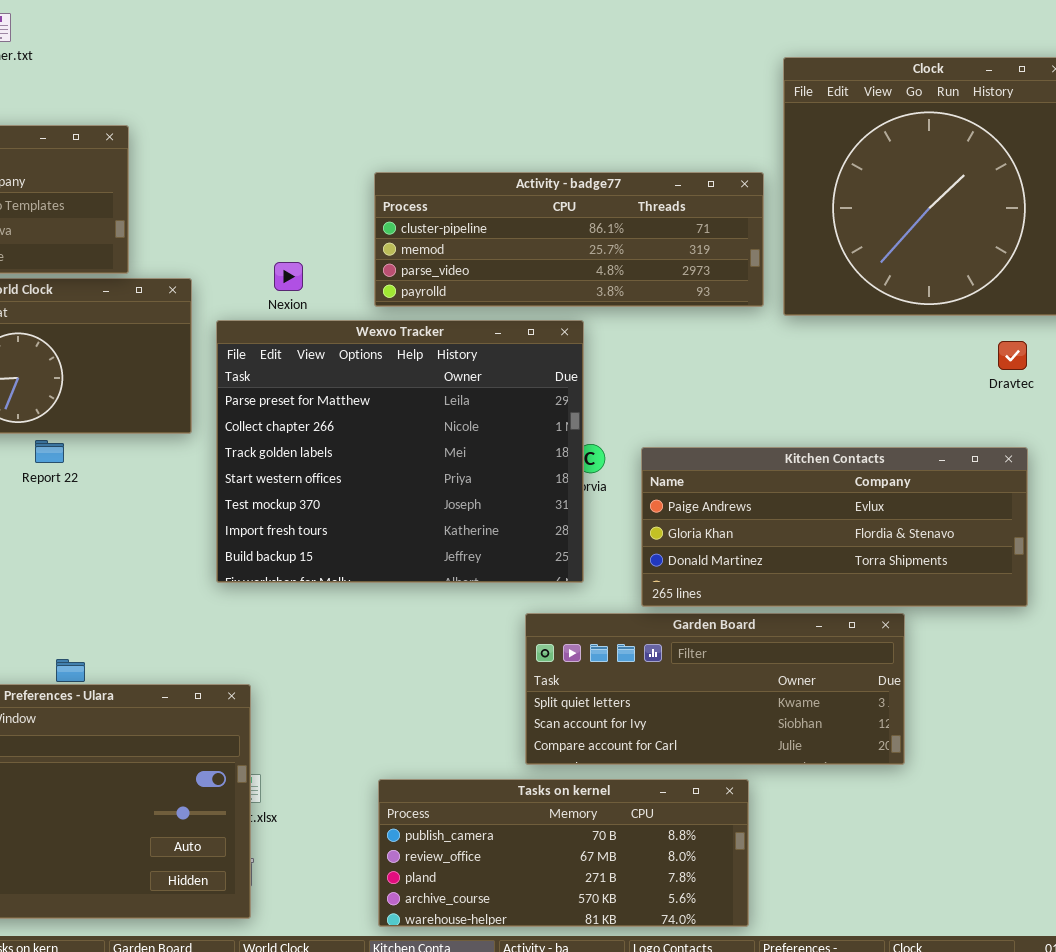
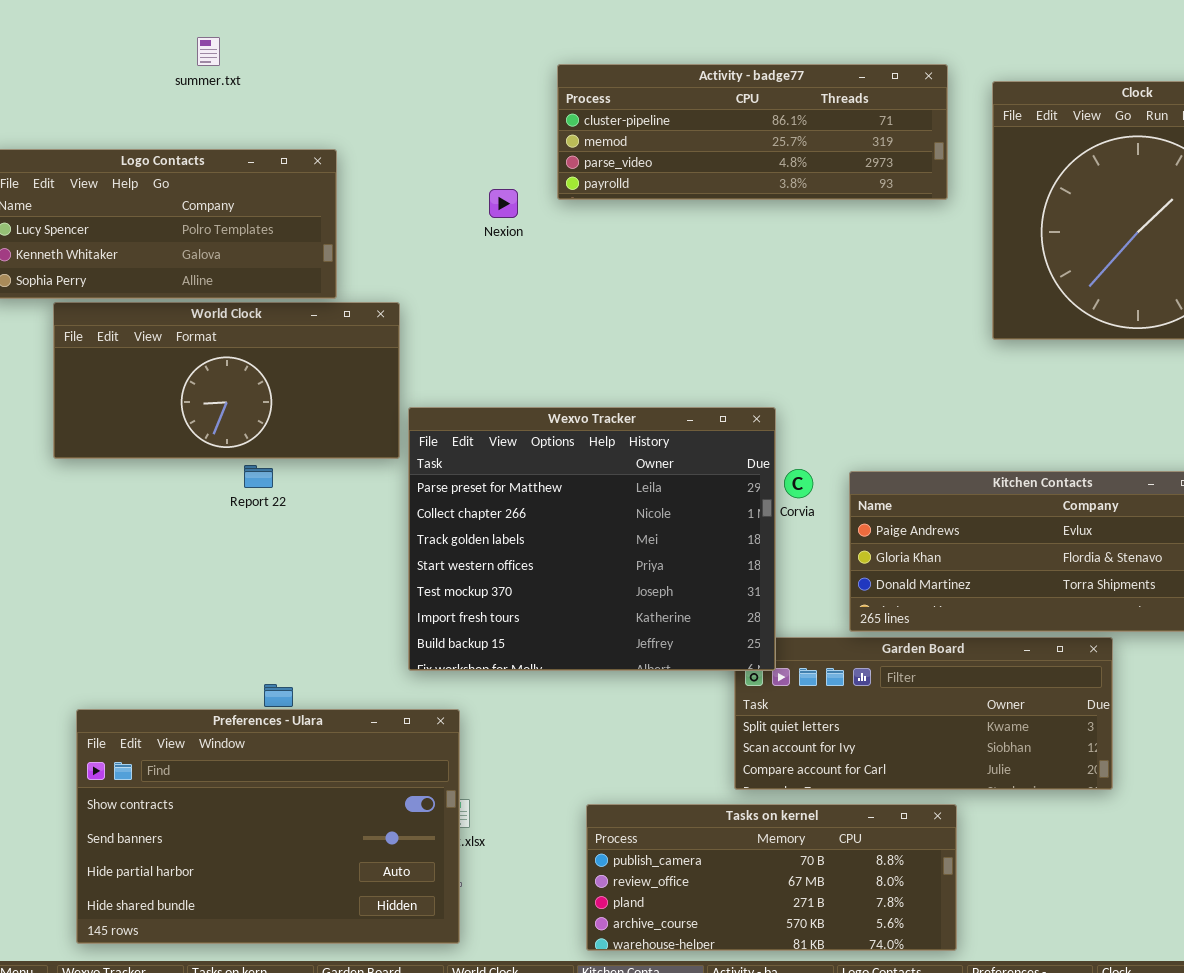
Activity - badge77: [374,172,764,307] -> [557,64,948,200], moved
Nexion: [274,262,303,291] -> [489,189,518,218], moved
Wexvo Tracker: [216,320,584,583] -> [408,407,776,671], moved

